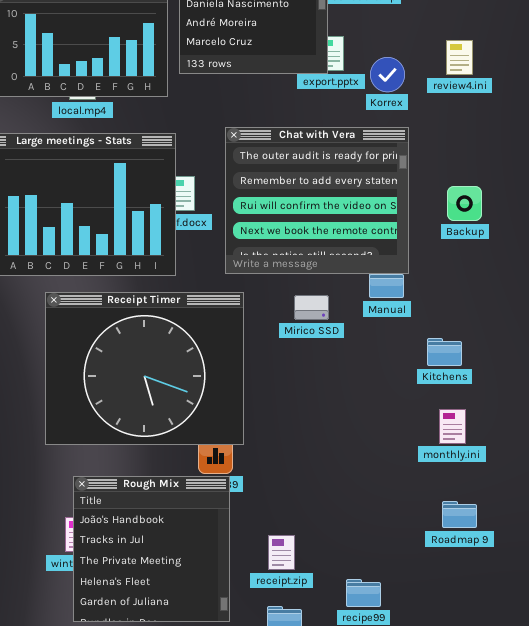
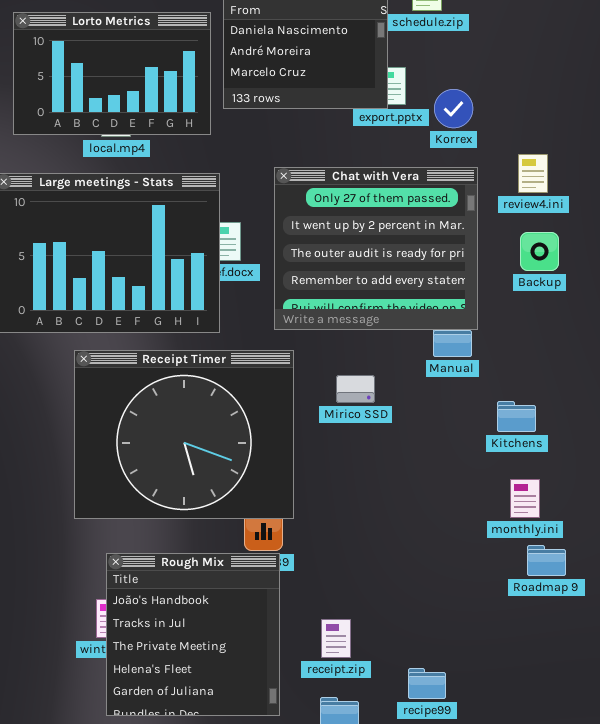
review4.ini: [446,40,473,75] -> [518,154,548,193], moved
Chat with Vera: [225,127,409,274] -> [274,167,478,330], scrolled up 2 rows
Mirico SSD: [294,295,329,320] -> [336,375,375,403], moved
Roadmap 9: [442,501,477,528] -> [527,545,566,576], moved

